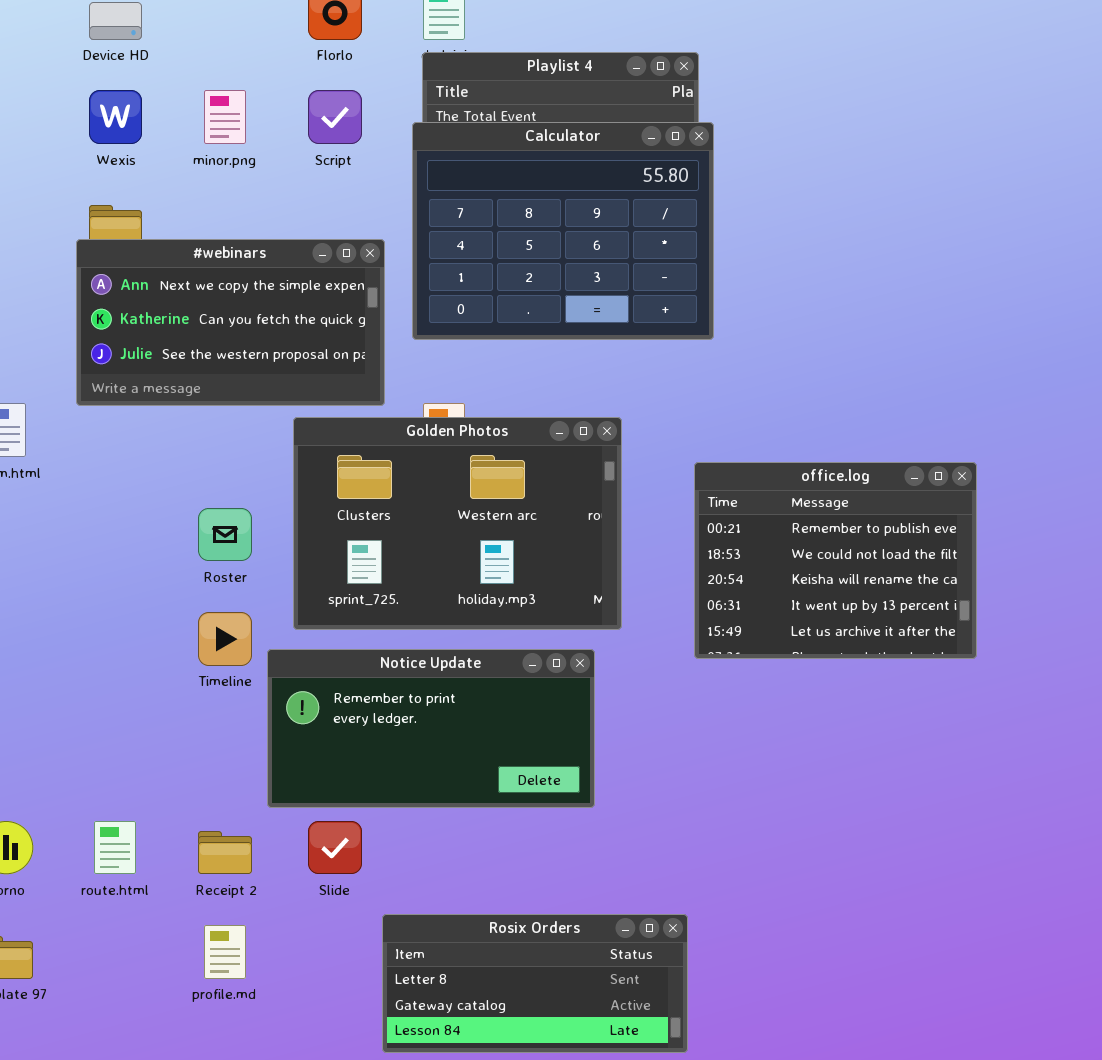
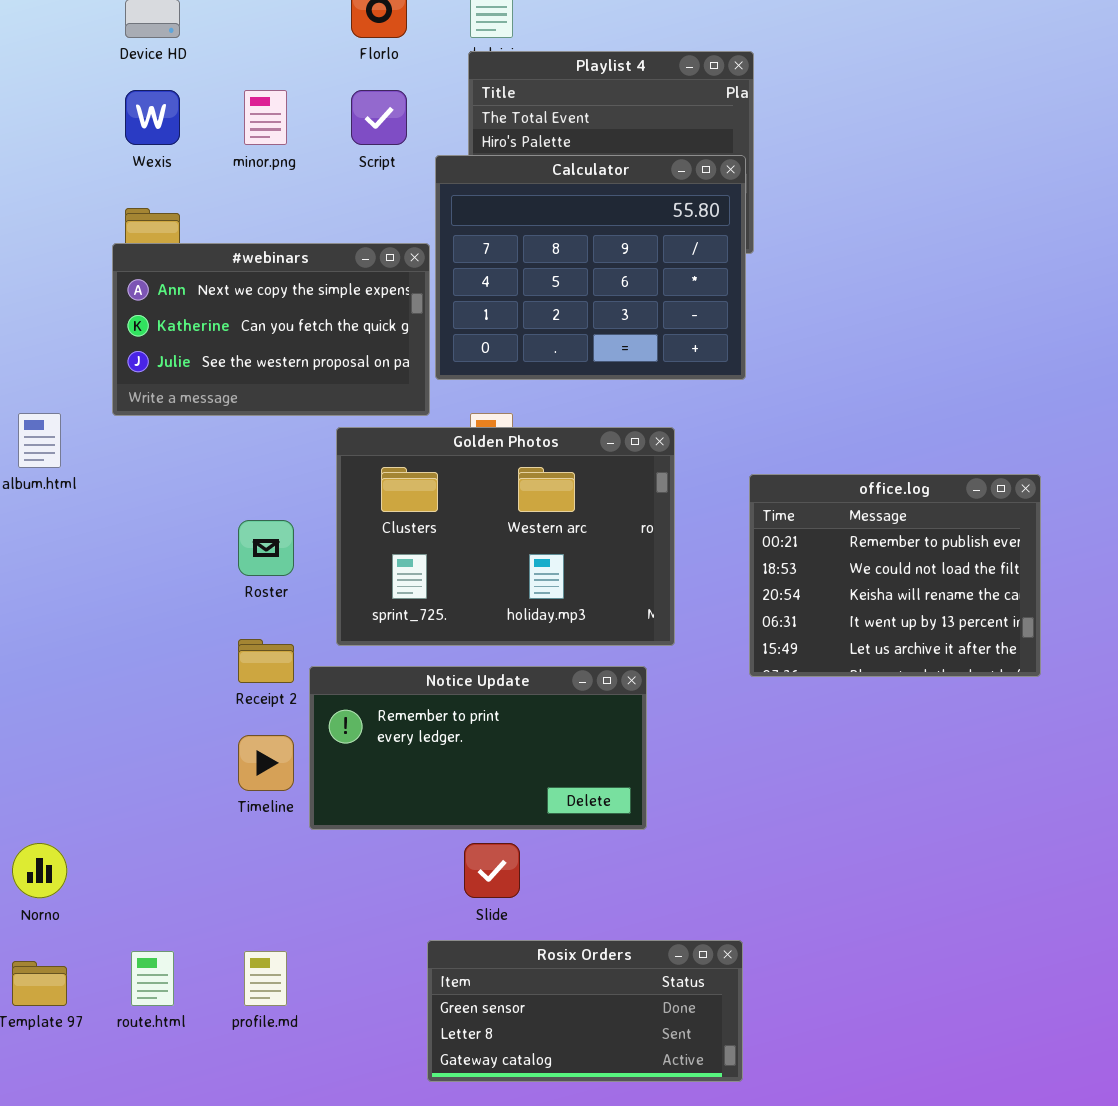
Calculator: [412,122,714,340] -> [435,155,746,380], moved
Timeline: [198,612,252,666] -> [238,735,294,791], moved
route.html: [94,821,136,874] -> [131,951,174,1006], moved
Slide: [308,821,362,874] -> [464,843,520,898], moved
Receipt 2: [198,831,252,874] -> [238,639,294,683], moved
Rosix Orders: [382,914,688,1053] -> [427,940,743,1082], scrolled up 1 row

